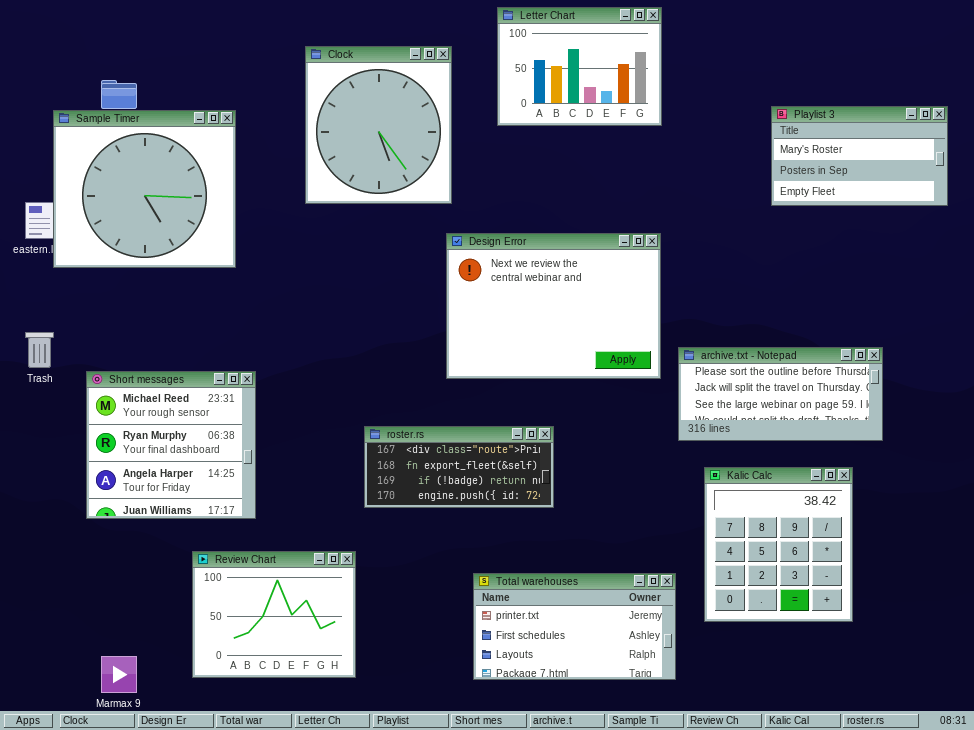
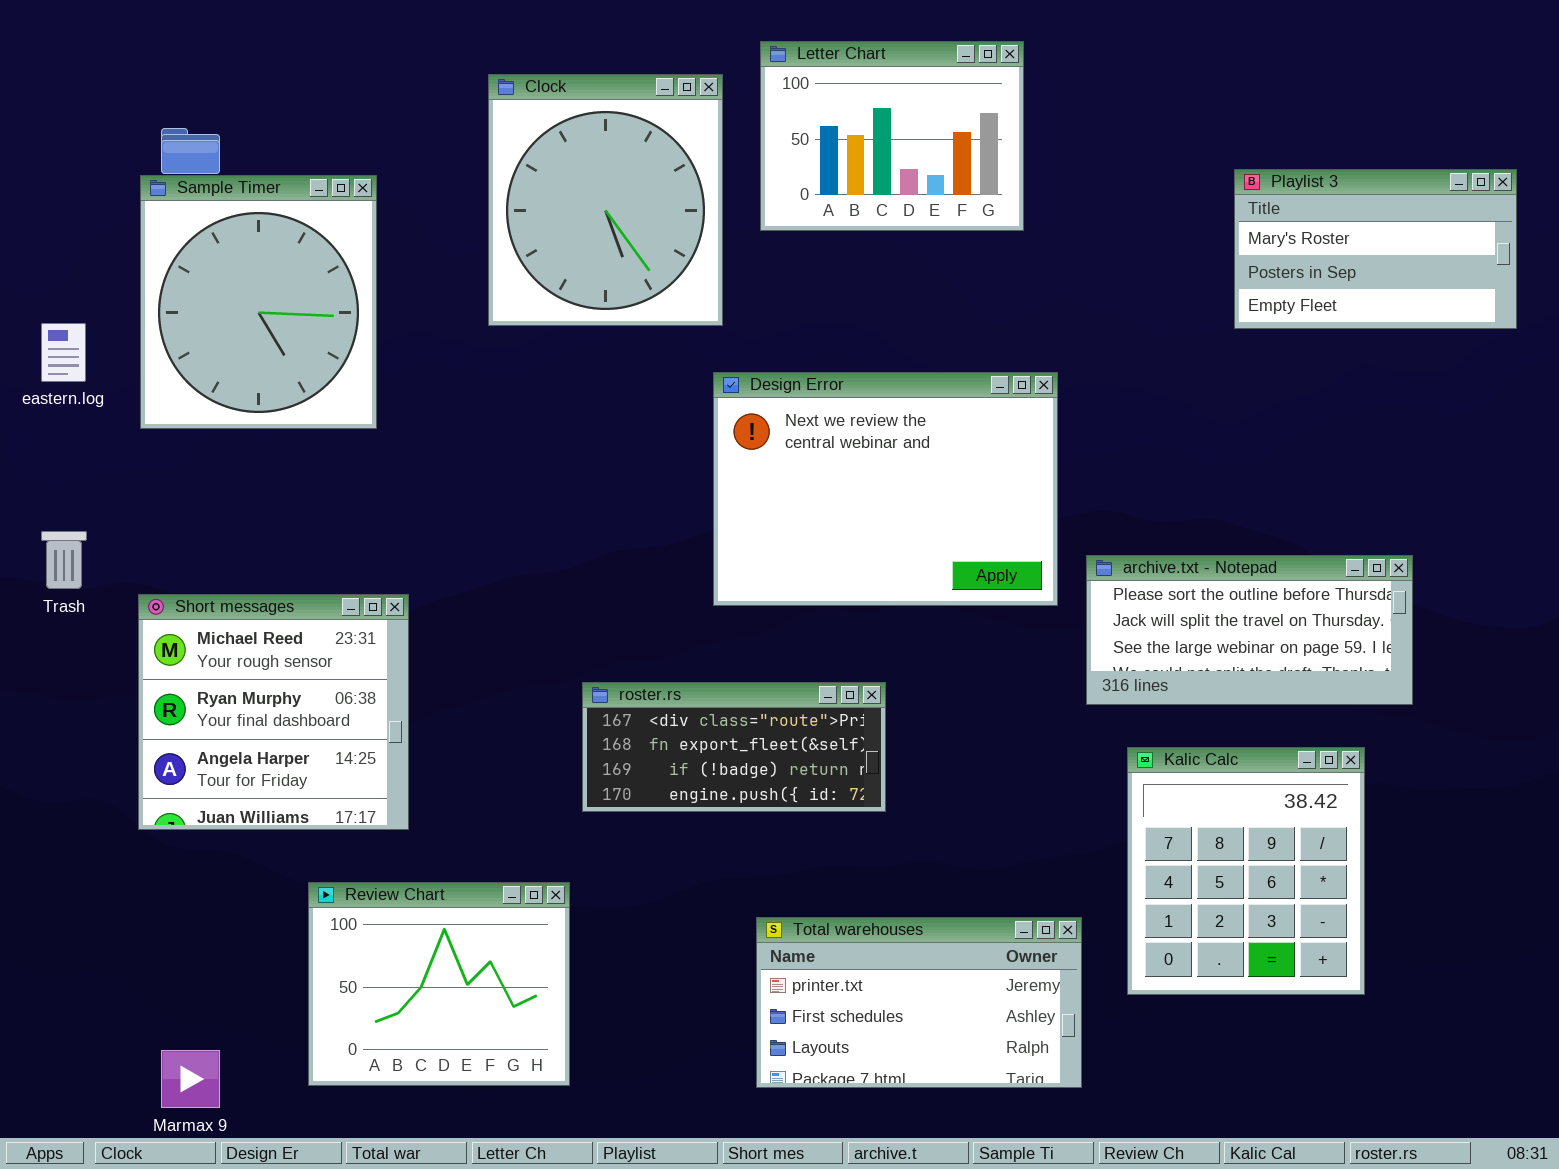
Letter Chart: [497,7,662,126] -> [760,41,1024,231], moved
Sample Timer: [53,110,236,268] -> [140,175,377,429], resized

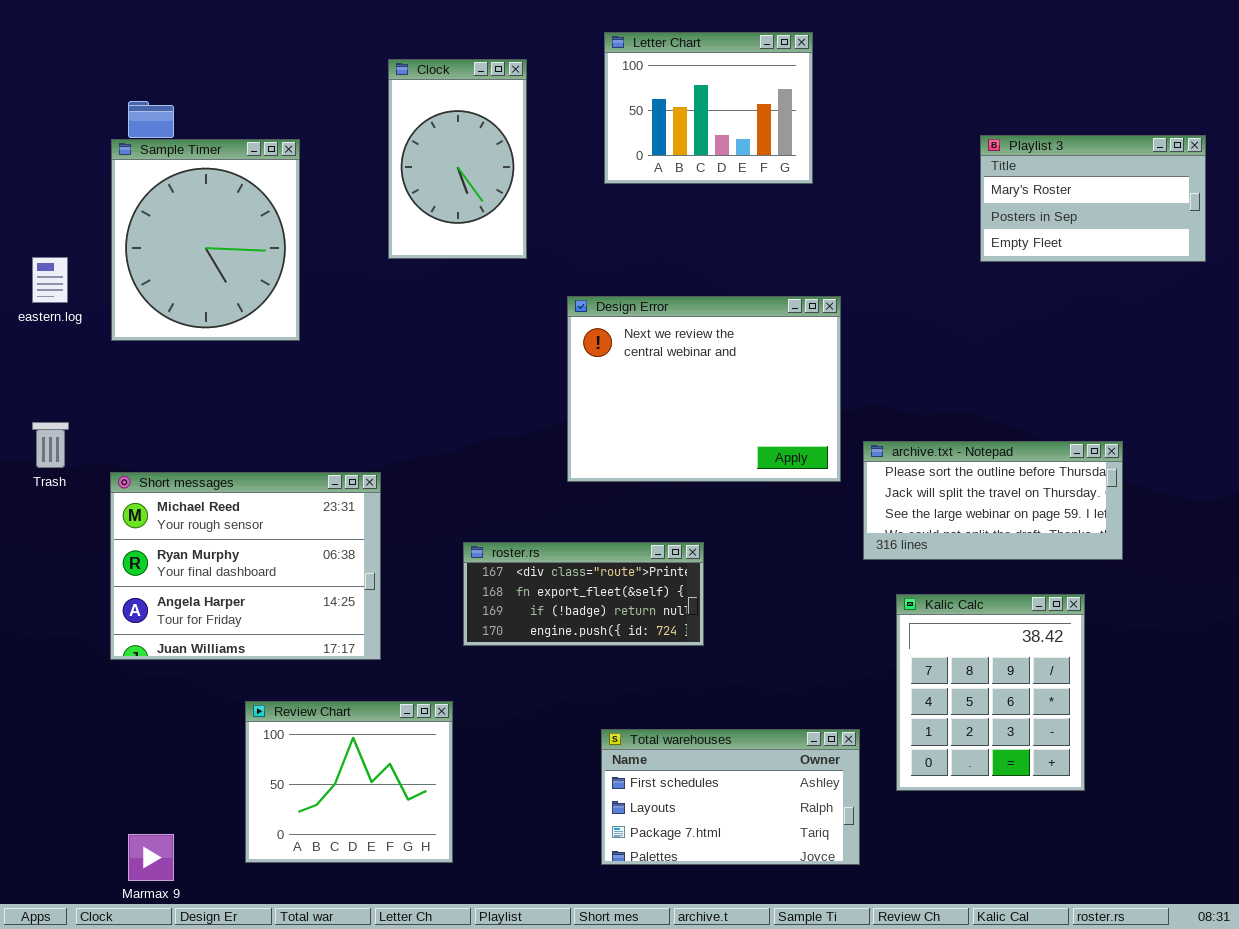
Clock: [488,74,723,326] -> [388,59,527,259], resized
Short messages: [138,594,409,830] -> [110,472,381,660], resized
Total warehouses: [756,917,1082,1088] -> [601,729,860,865], scrolled down 1 row

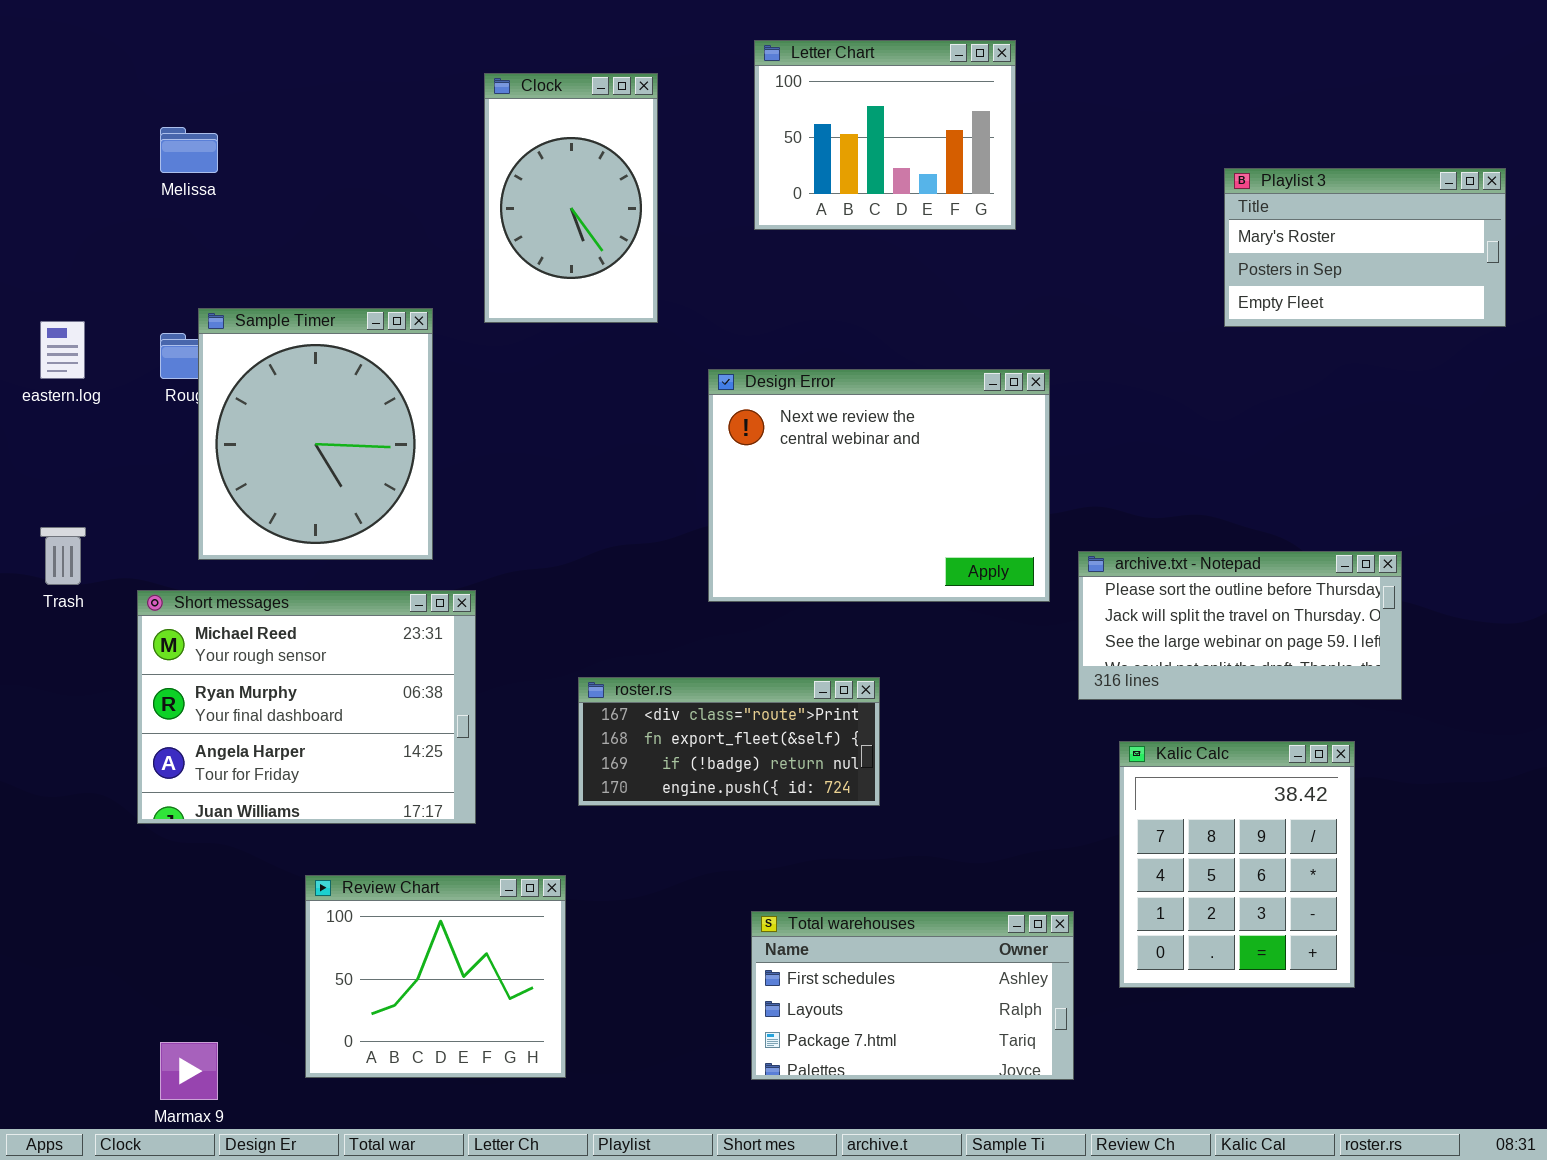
Sample Timer: [111,139,300,341] -> [198,308,433,560], moved

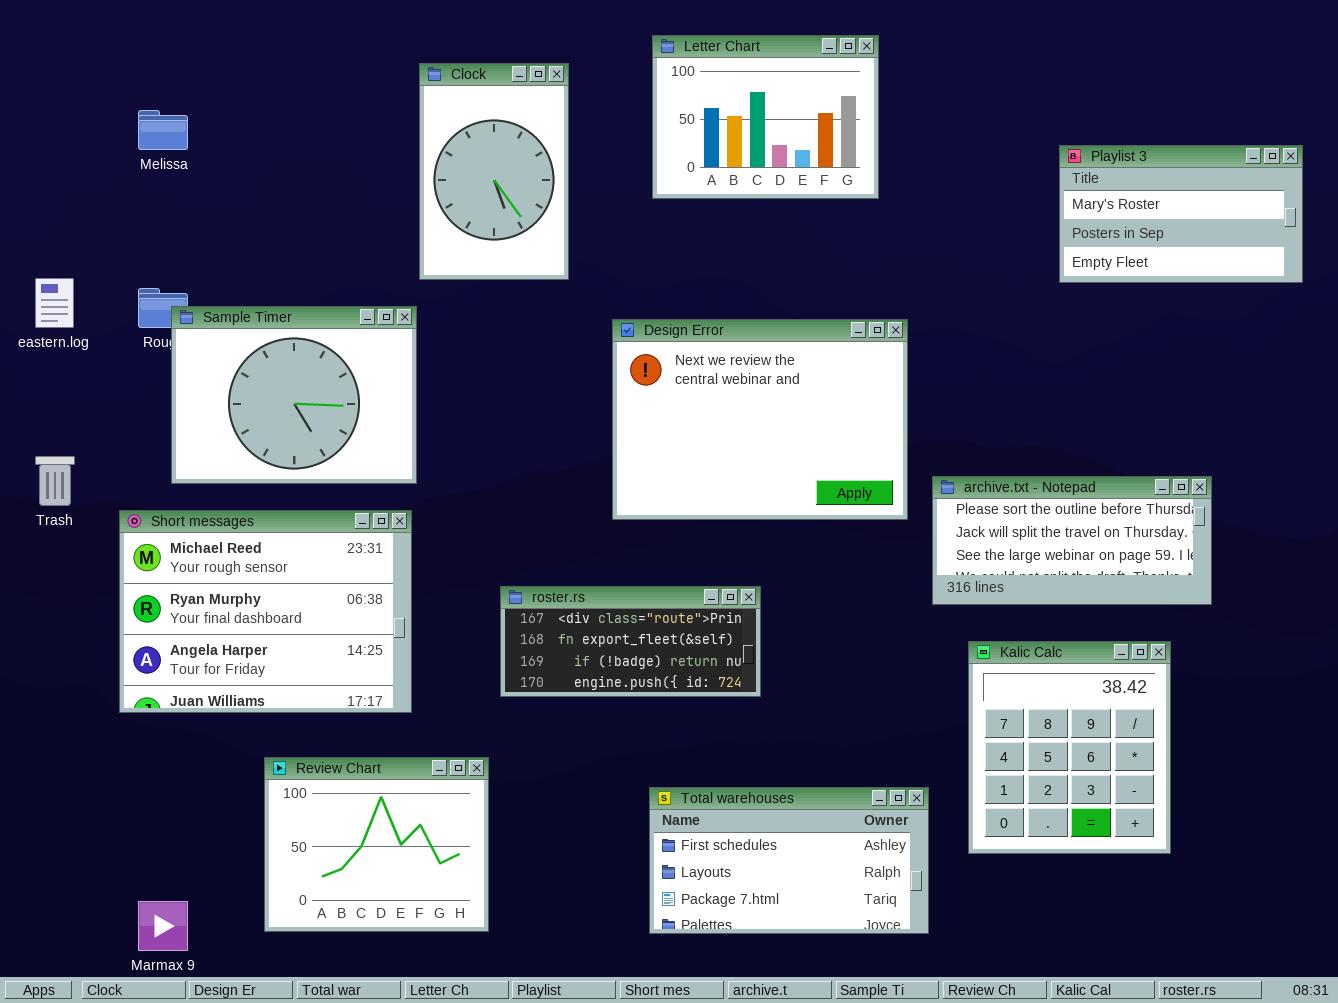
Sample Timer: [198,308,433,560] -> [171,306,417,484], resized

